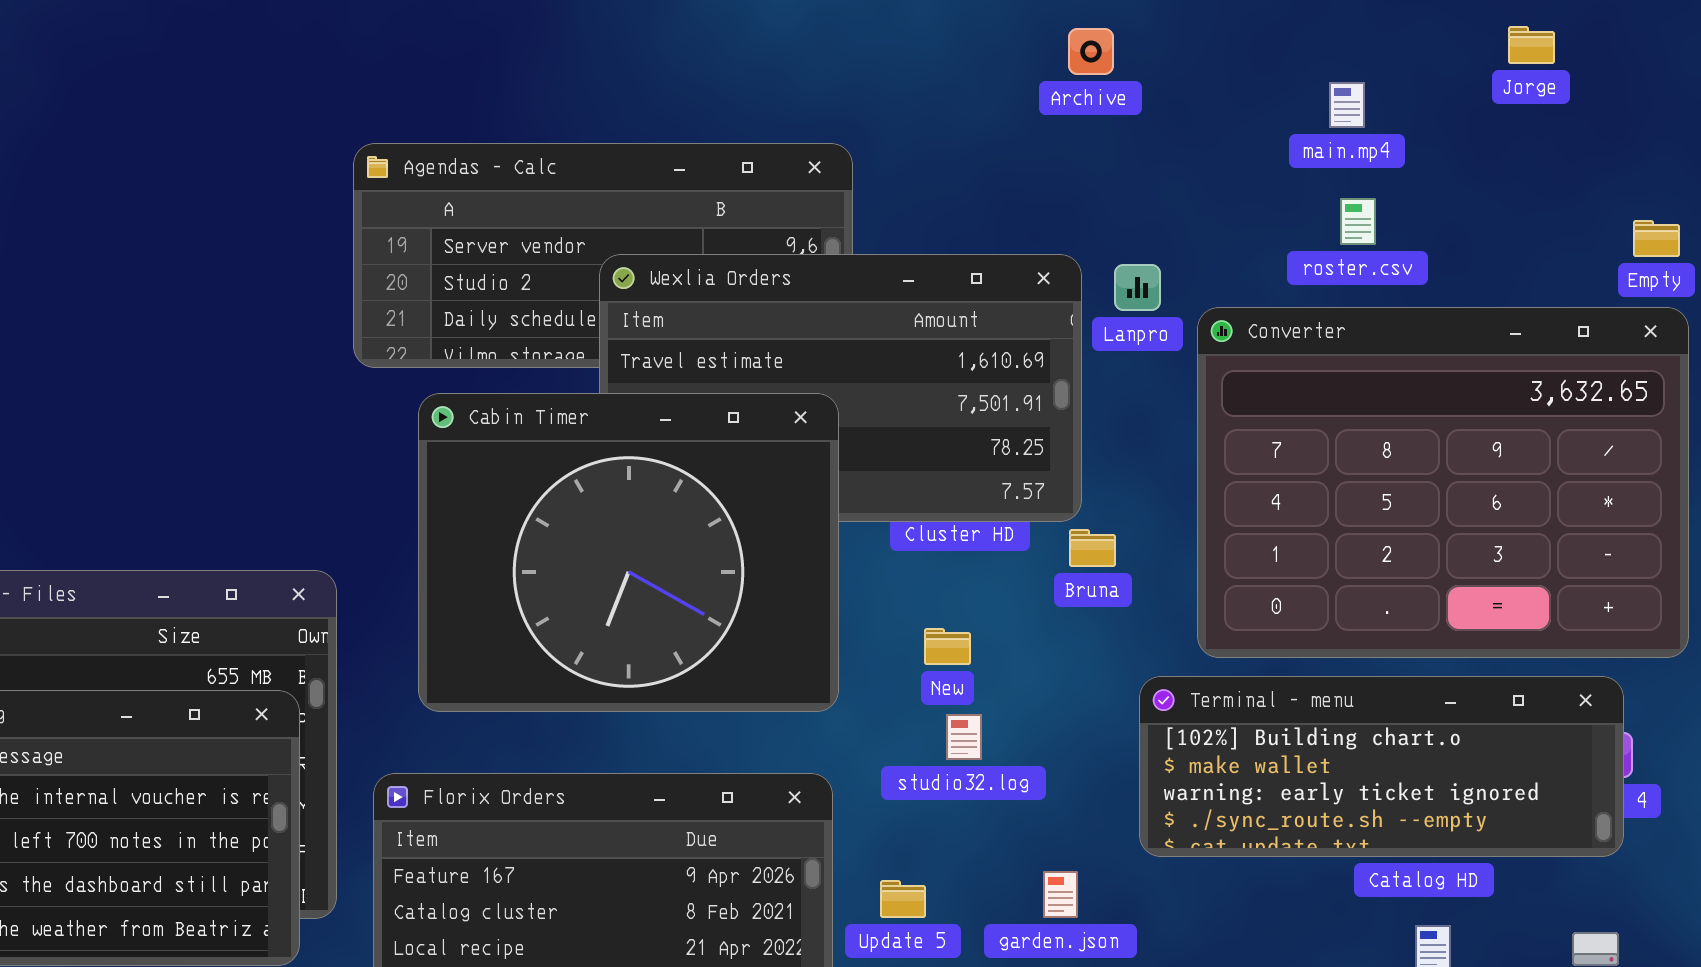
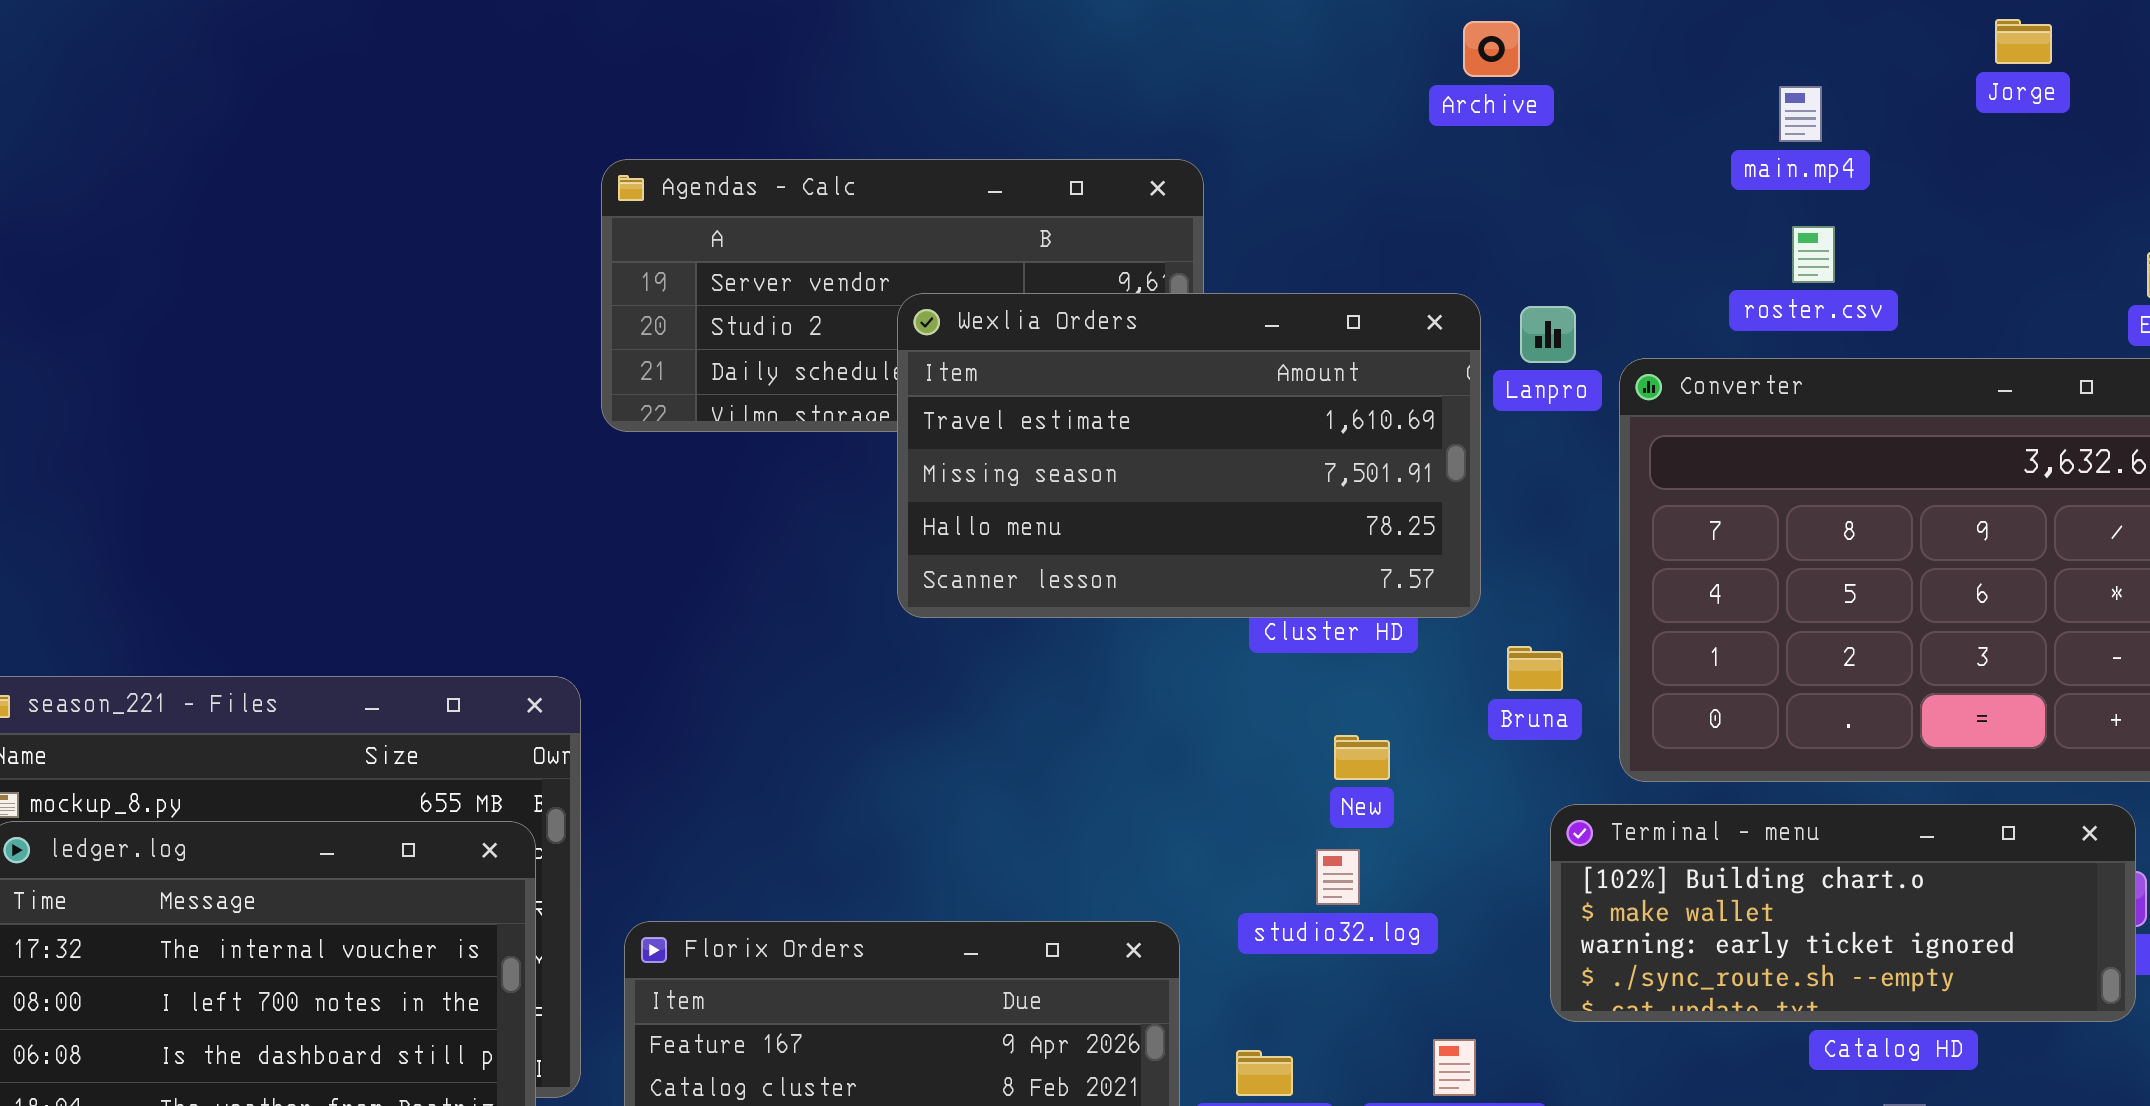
Cabin Timer: [418,393,839,712] -> none, closed
Bruna: [1069,529,1116,567] -> [1507,646,1563,691], moved
New: [924,628,971,665] -> [1334,735,1390,780], moved

